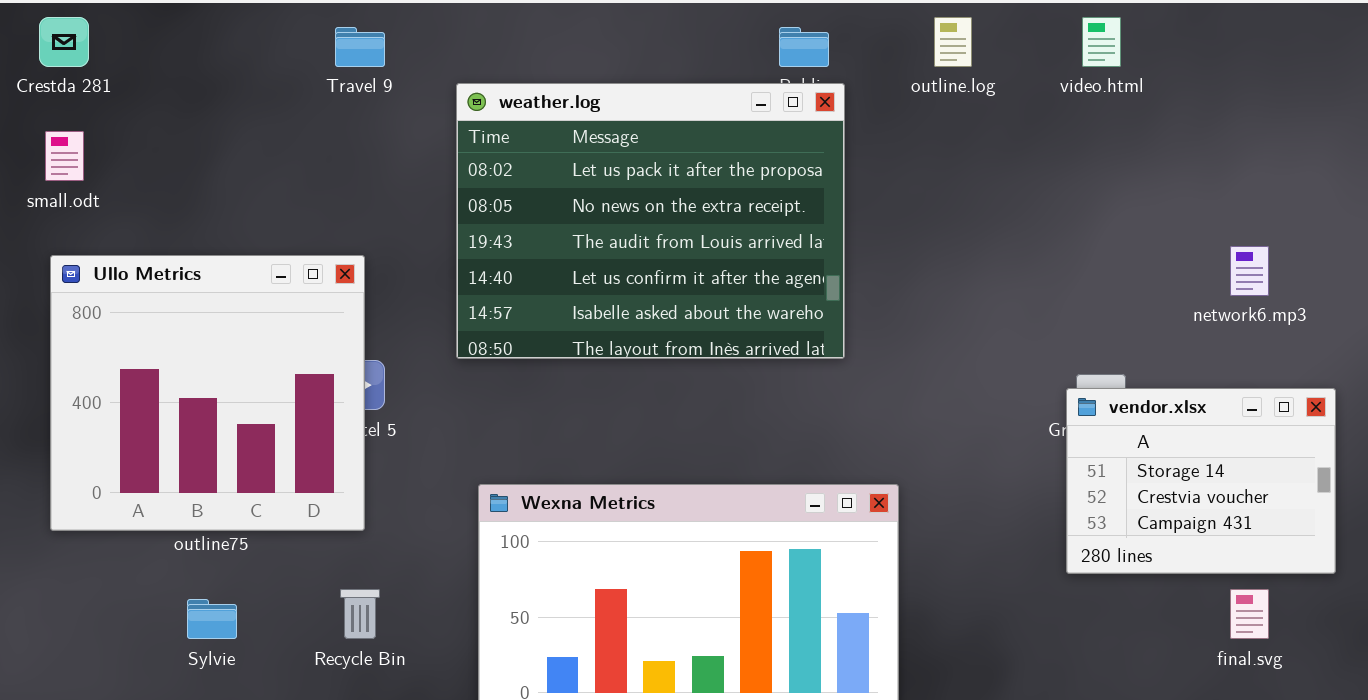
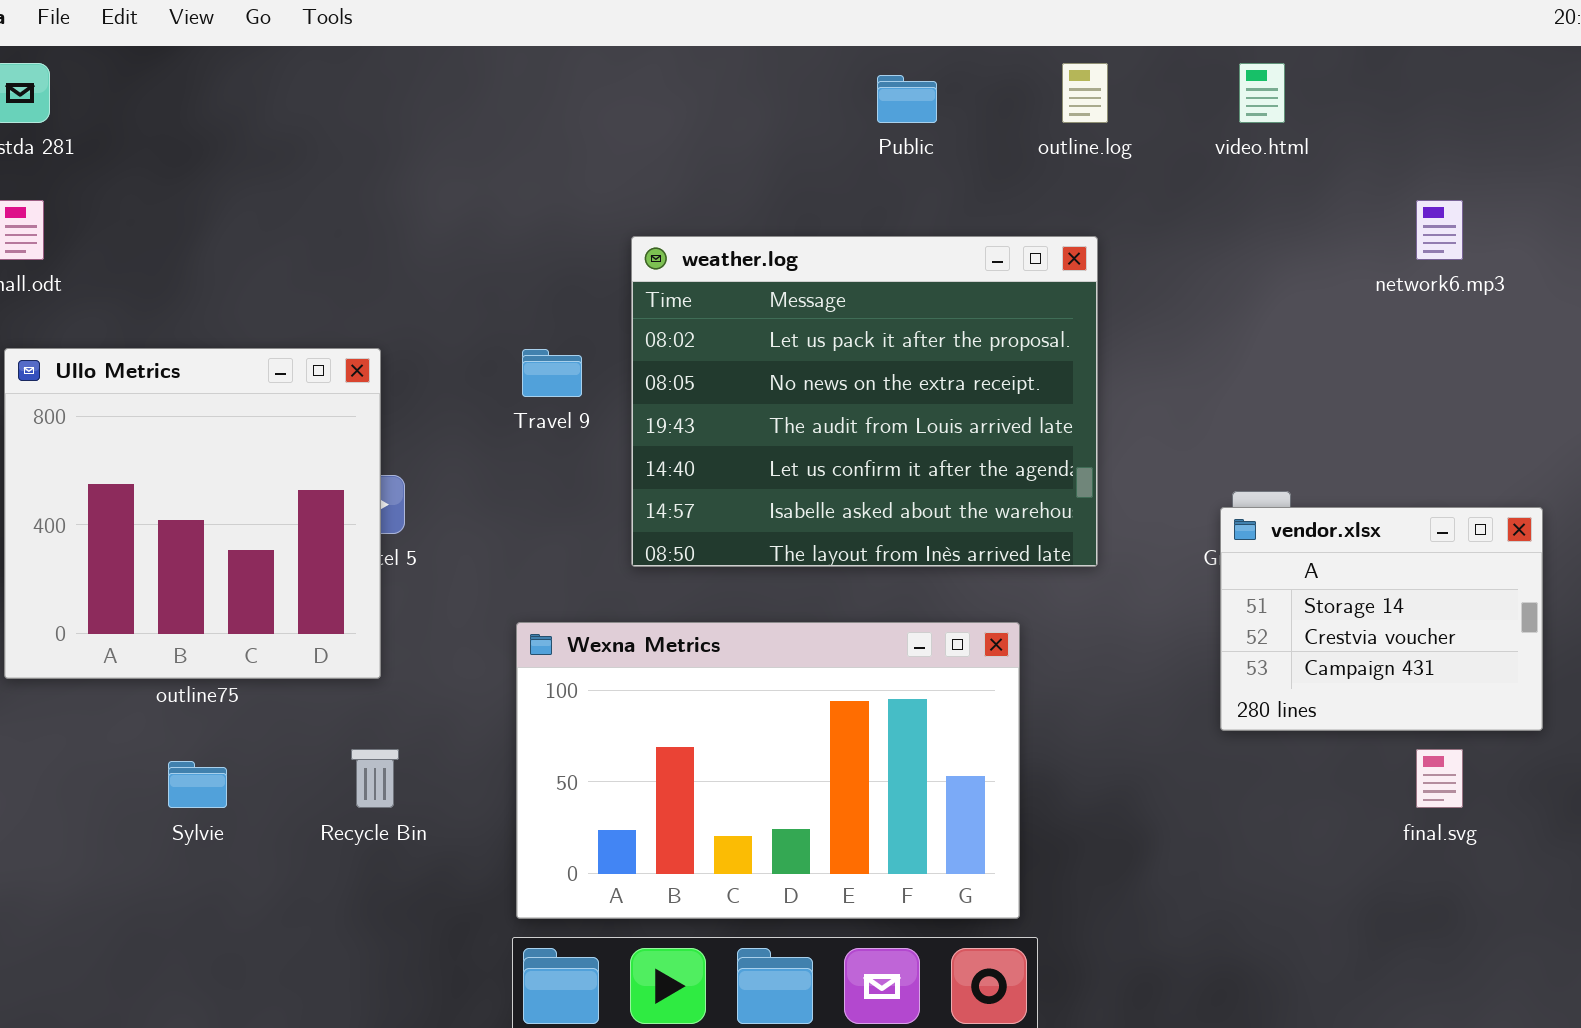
Travel 9: [335,27,385,67] -> [522,349,582,397], moved
weather.log: [456,83,845,359] -> [631,236,1098,567], moved
network6.mp3: [1230,246,1269,296] -> [1416,200,1463,260], moved

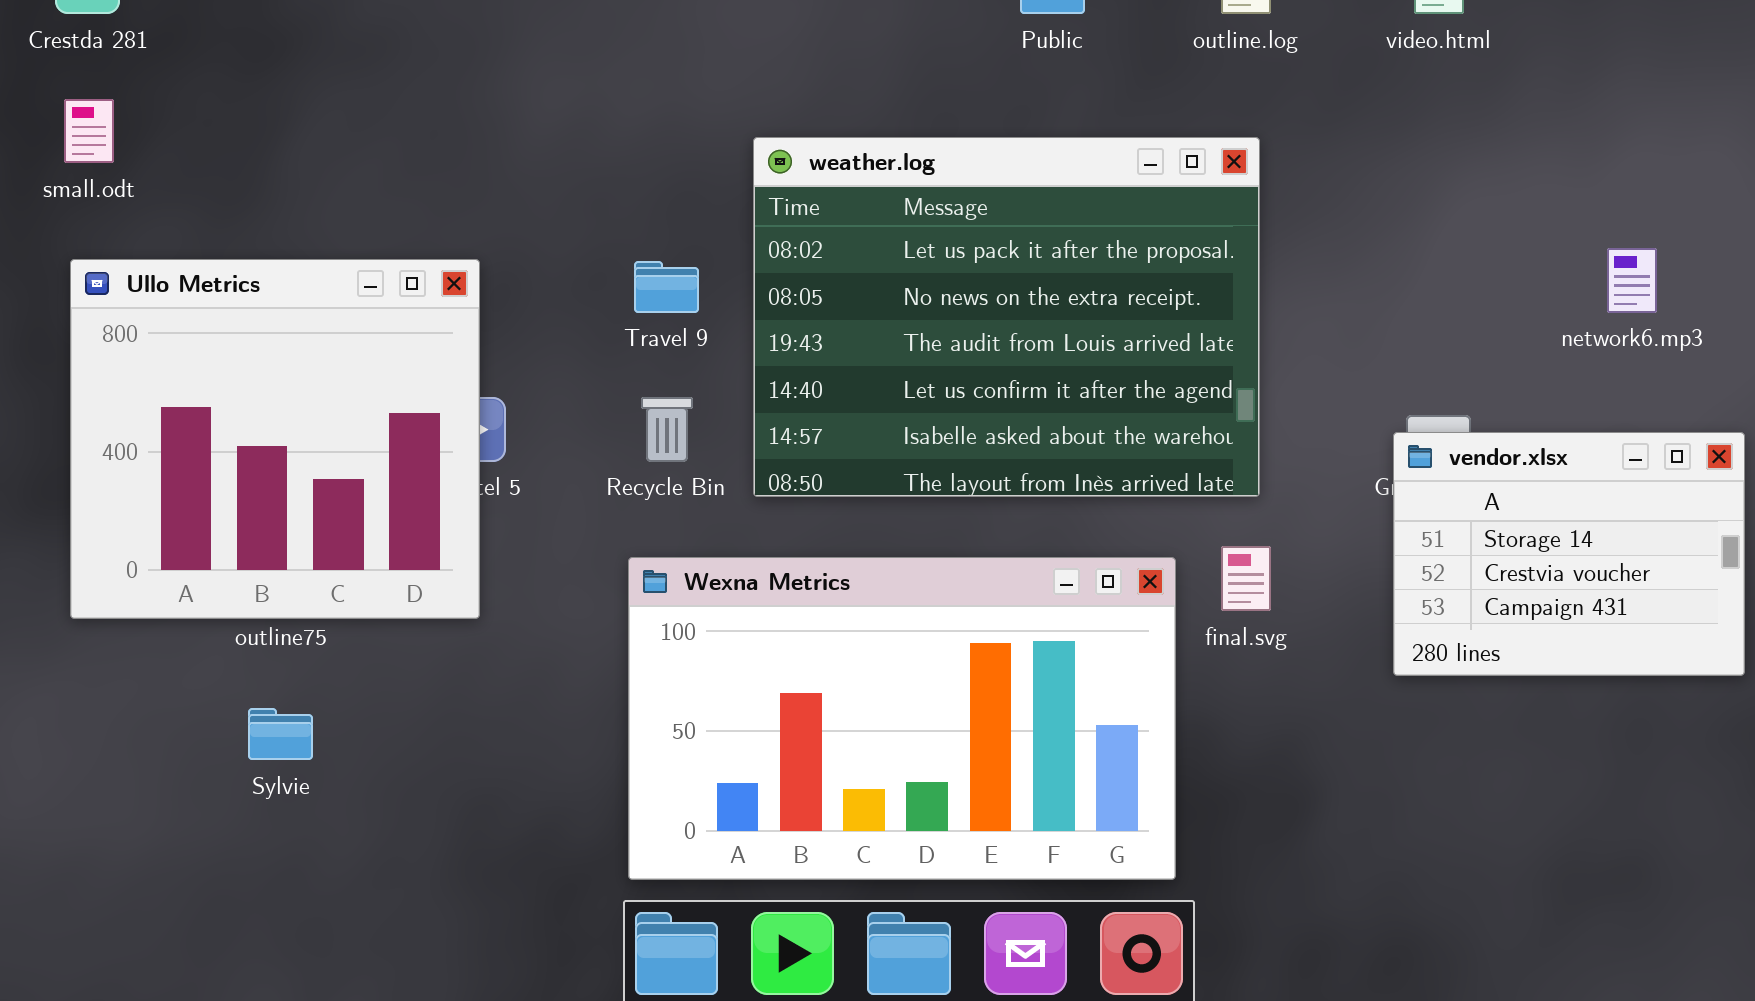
network6.mp3: [1416,200,1463,260] -> [1607,248,1657,313], moved
Recycle Bin: [351,749,399,808] -> [641,397,693,462], moved
final.svg: [1416,749,1463,808] -> [1221,546,1271,611], moved

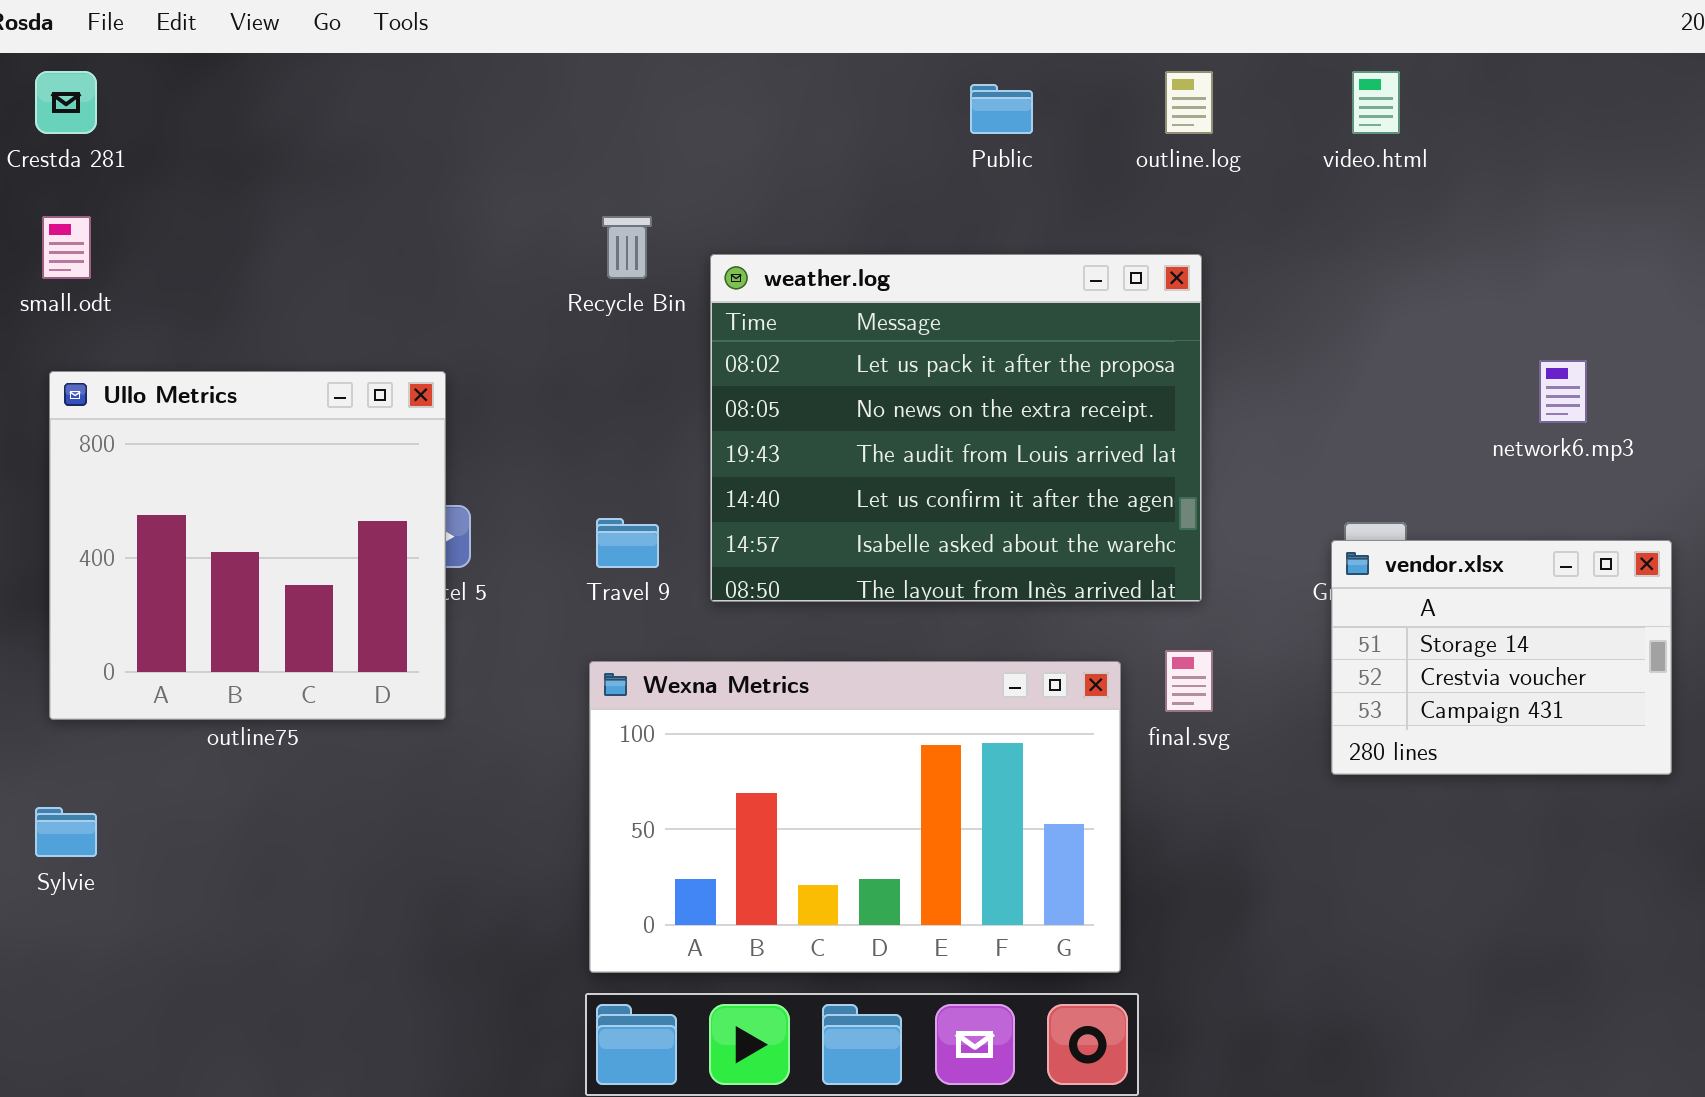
Travel 9: [634,261,699,313] -> [596,518,659,568], moved
Recycle Bin: [641,397,693,462] -> [602,216,652,279], moved
Sylvie: [248,708,313,760] -> [35,807,97,857], moved

